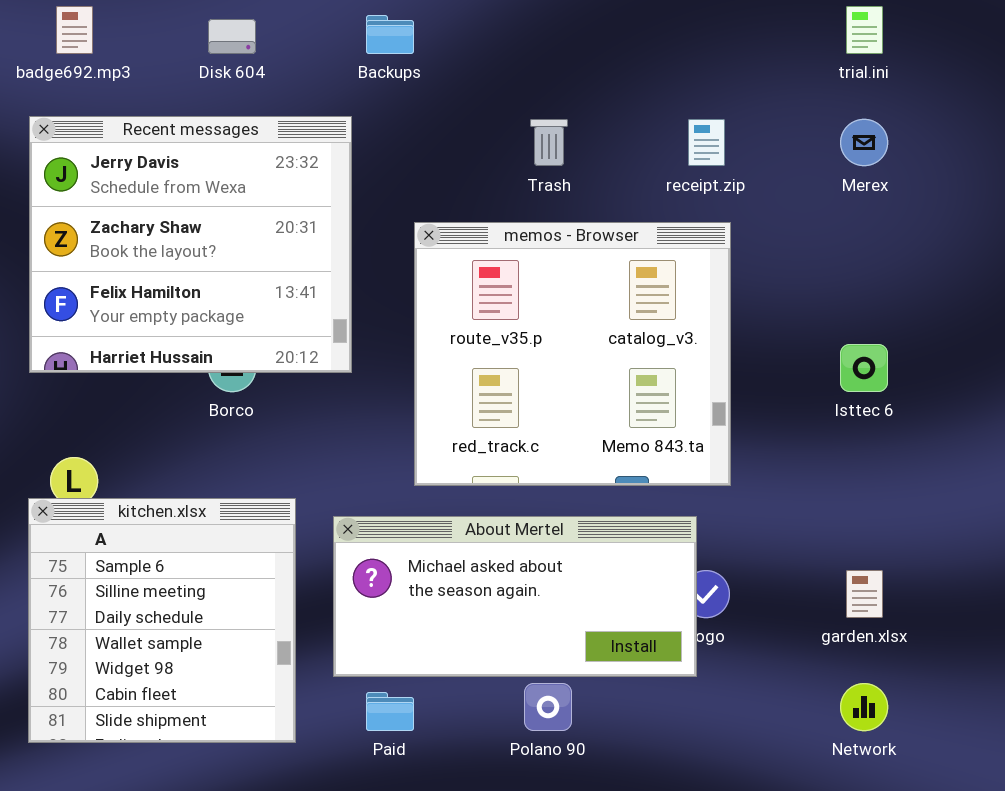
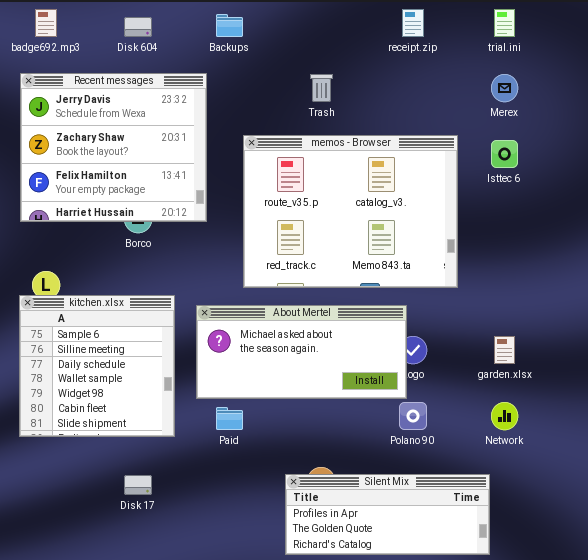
receipt.zip: [688,119,725,166] -> [402,9,424,37], moved
memos - Browser: [414,222,731,486] -> [243,135,458,288], resized
Isttec 6: [840,344,888,392] -> [491,140,518,168], moved
Polano 90: [524,683,572,731] -> [399,402,427,430], moved

